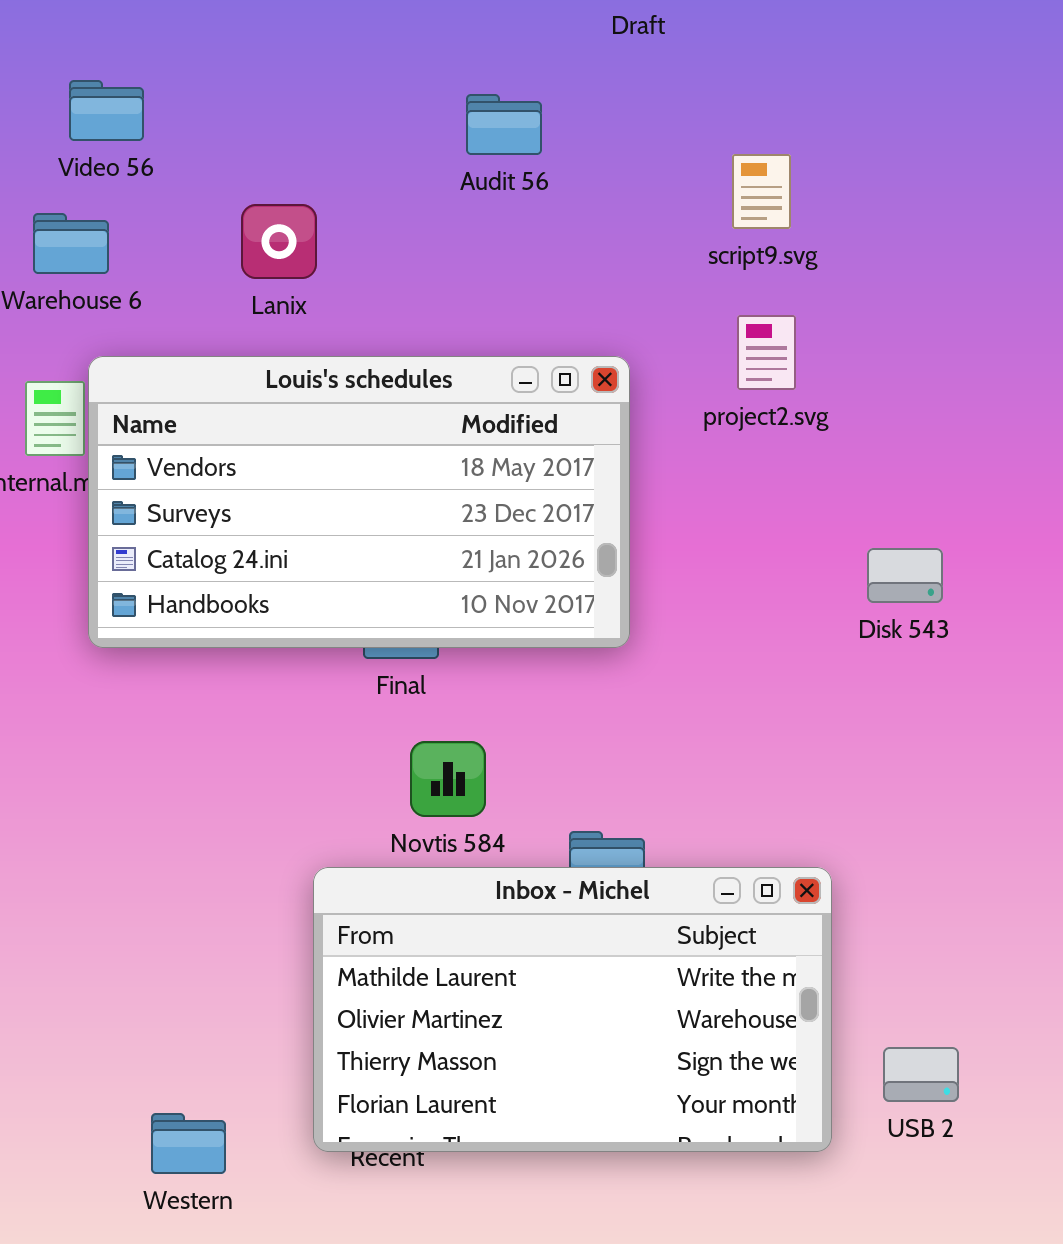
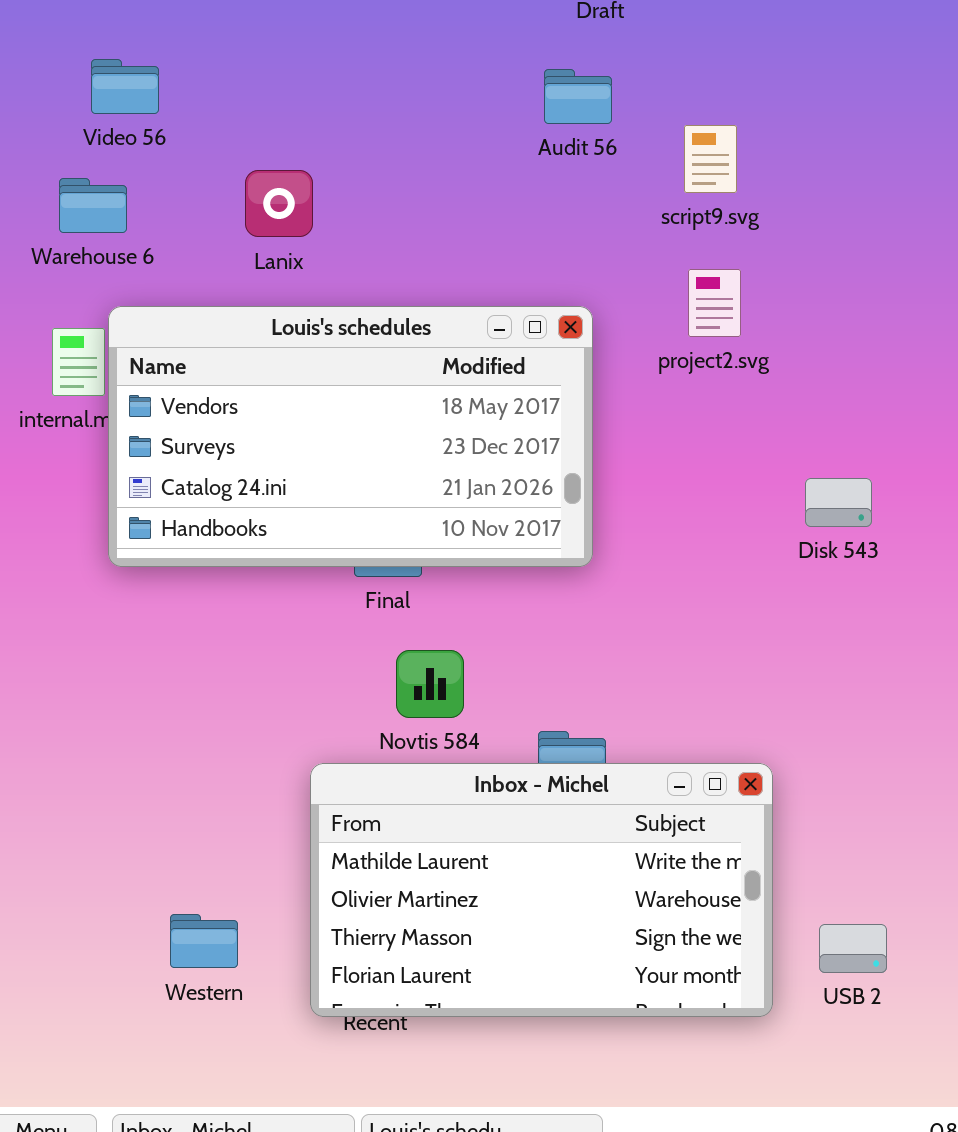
Audit 56: [466,94,542,155] -> [544,69,612,124], moved
Western: [151,1113,226,1174] -> [170,914,238,968], moved

